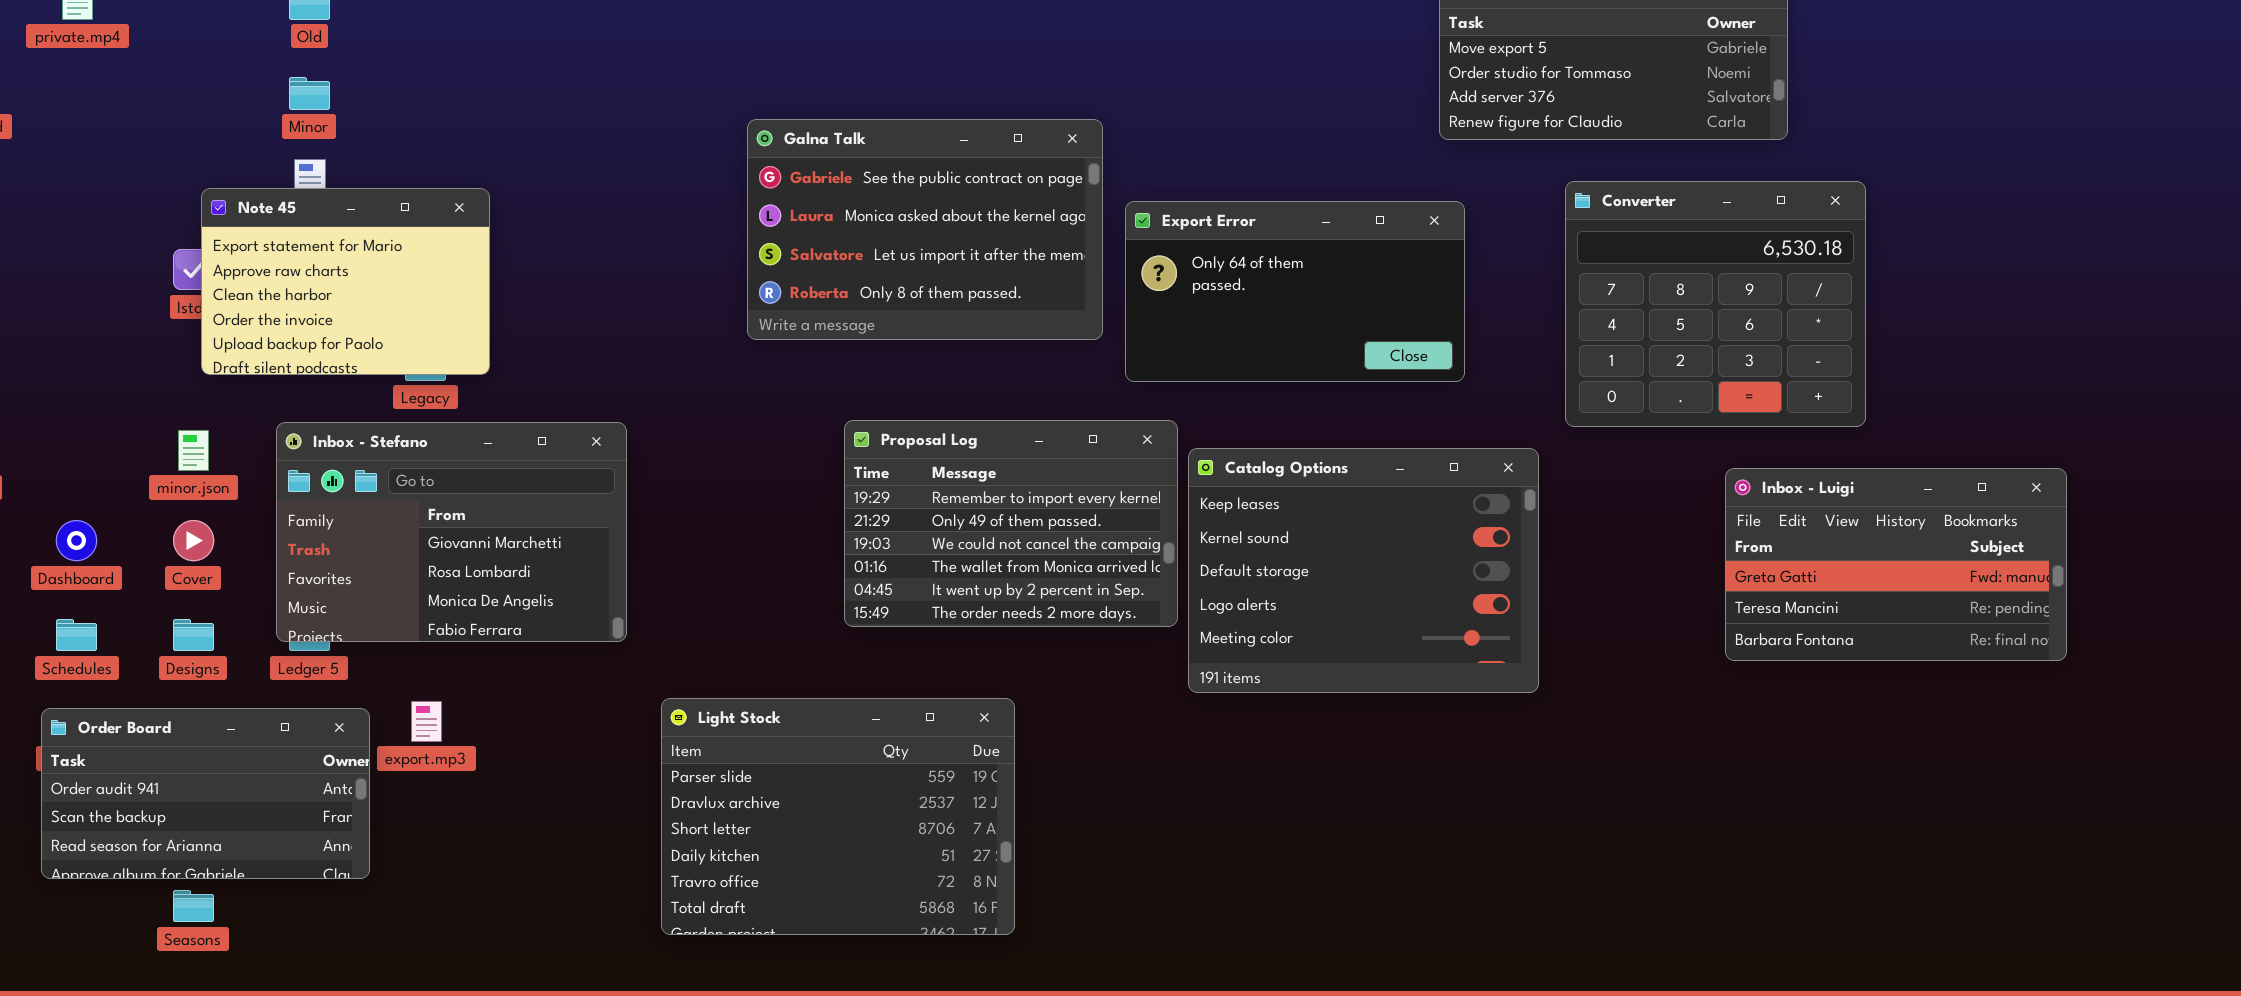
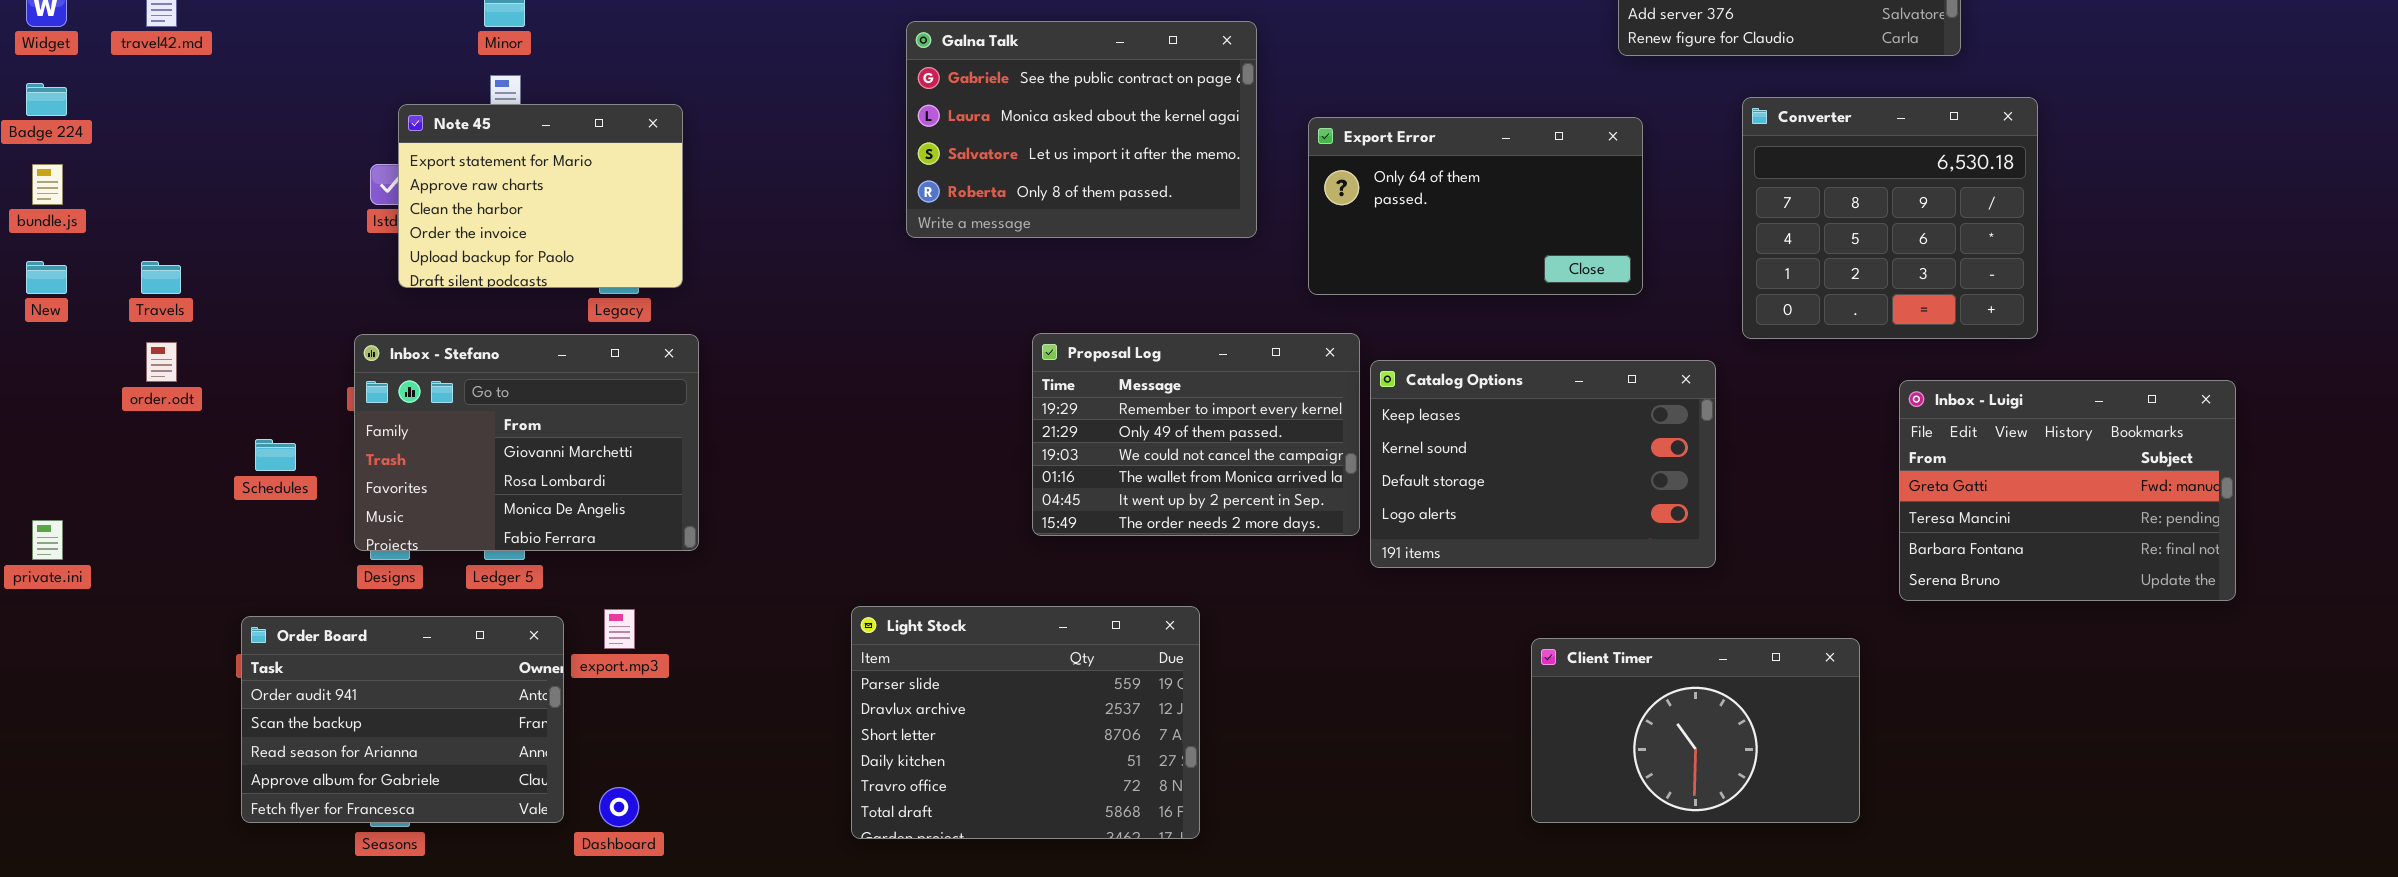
Galna Talk: [747,119,1103,340] -> [906,21,1257,238], moved
Inbox - Stefano: [276,422,627,642] -> [354,334,699,551], moved
Catalog Options: [1188,448,1539,693] -> [1370,360,1716,568], resized
Inbox - Luigi: [1725,468,2067,661] -> [1899,380,2236,601], resized
Dashboard: [56,520,97,561] -> [599,787,639,827], moved
Schedules: [56,619,97,651] -> [255,439,296,471], moved
Order Board: [41,708,370,879] -> [241,616,564,823], resized
Client Timer: none -> [1531,638,1860,823], opened

